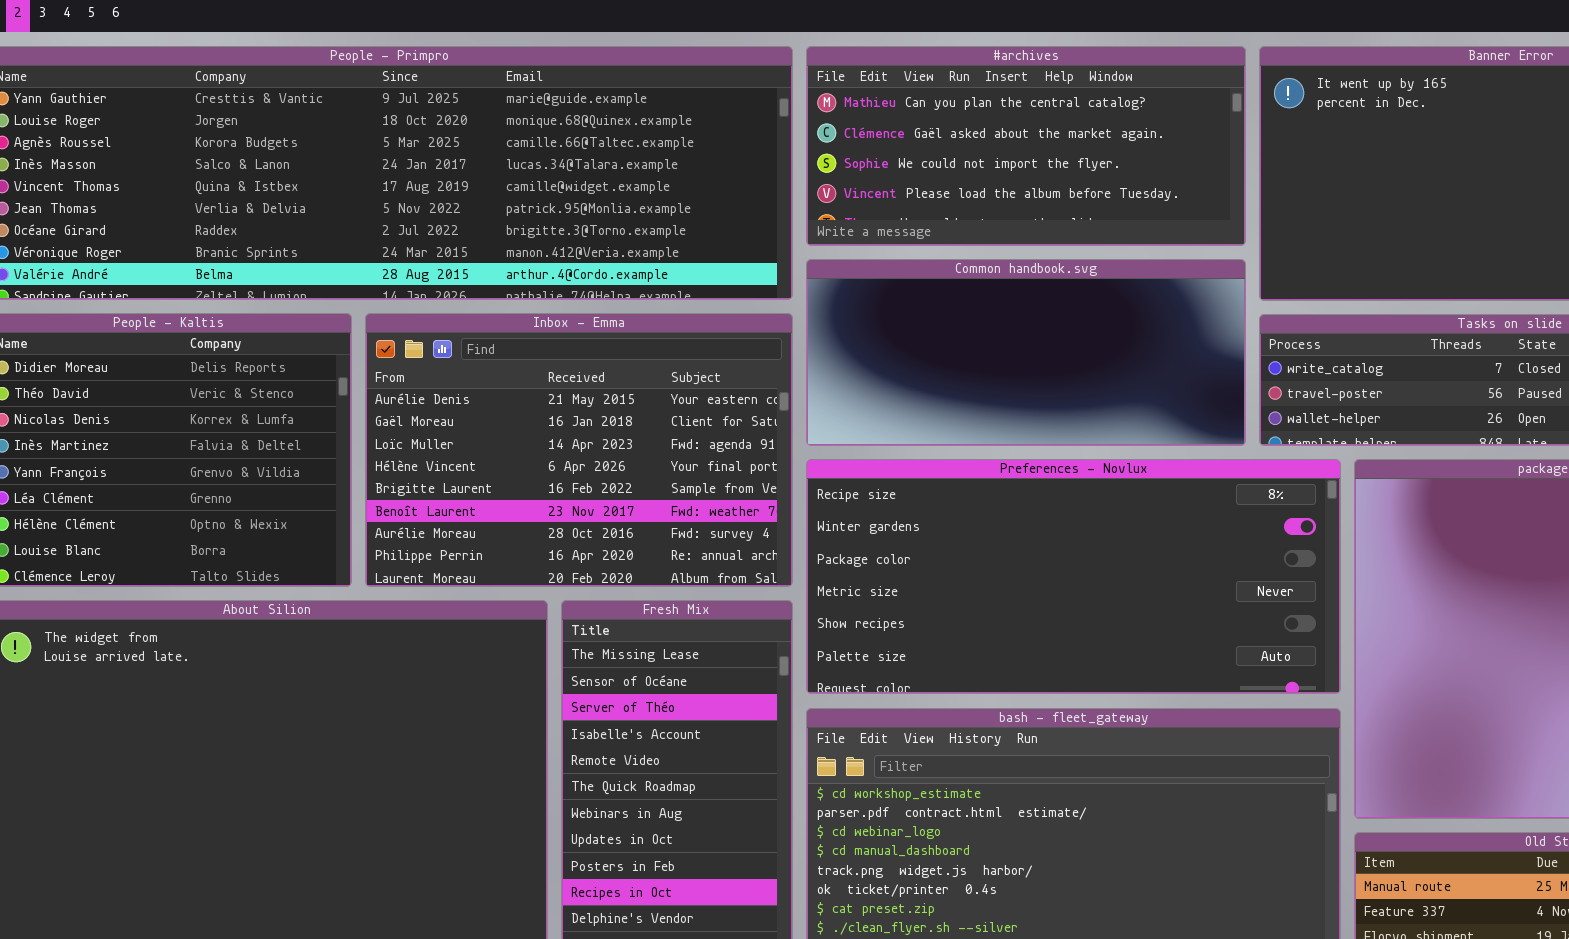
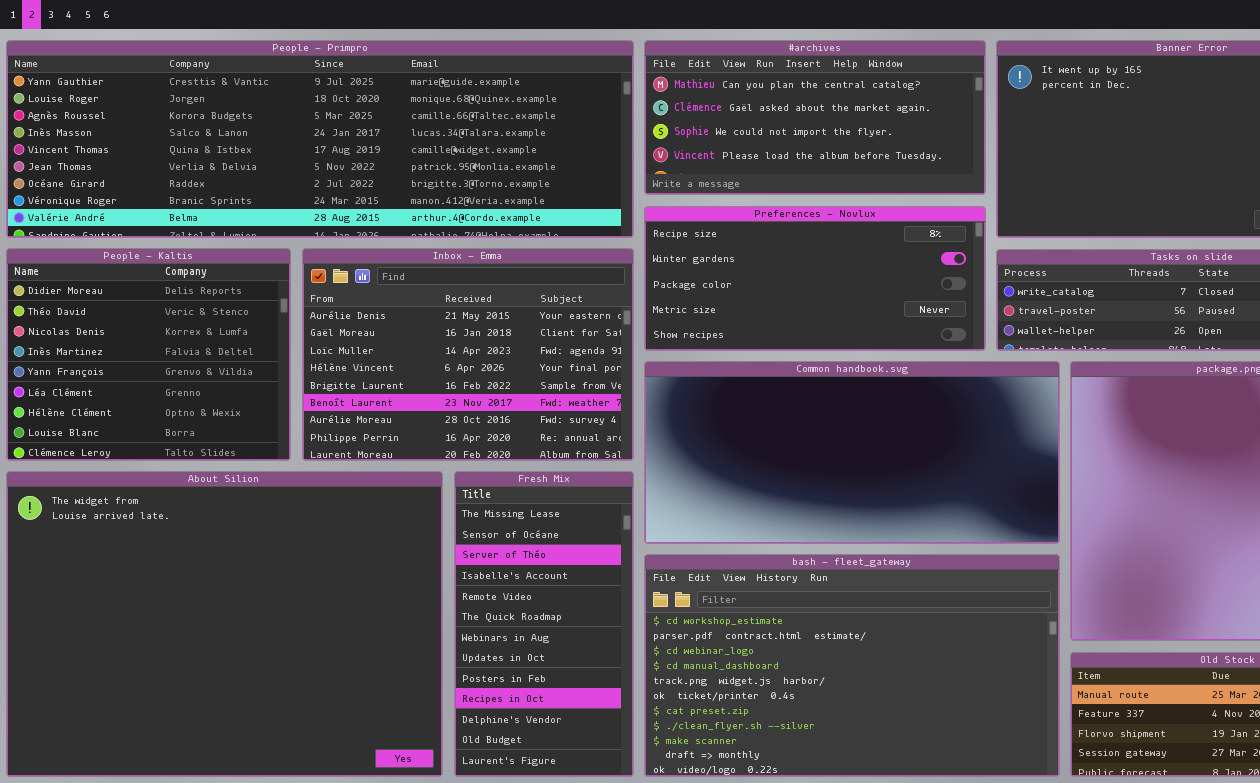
Common handbook.svg: [806,259,1246,446] -> [644,361,1060,544], moved, resized
Preferences - Novlux: [806,459,1341,694] -> [644,206,986,351], moved, resized

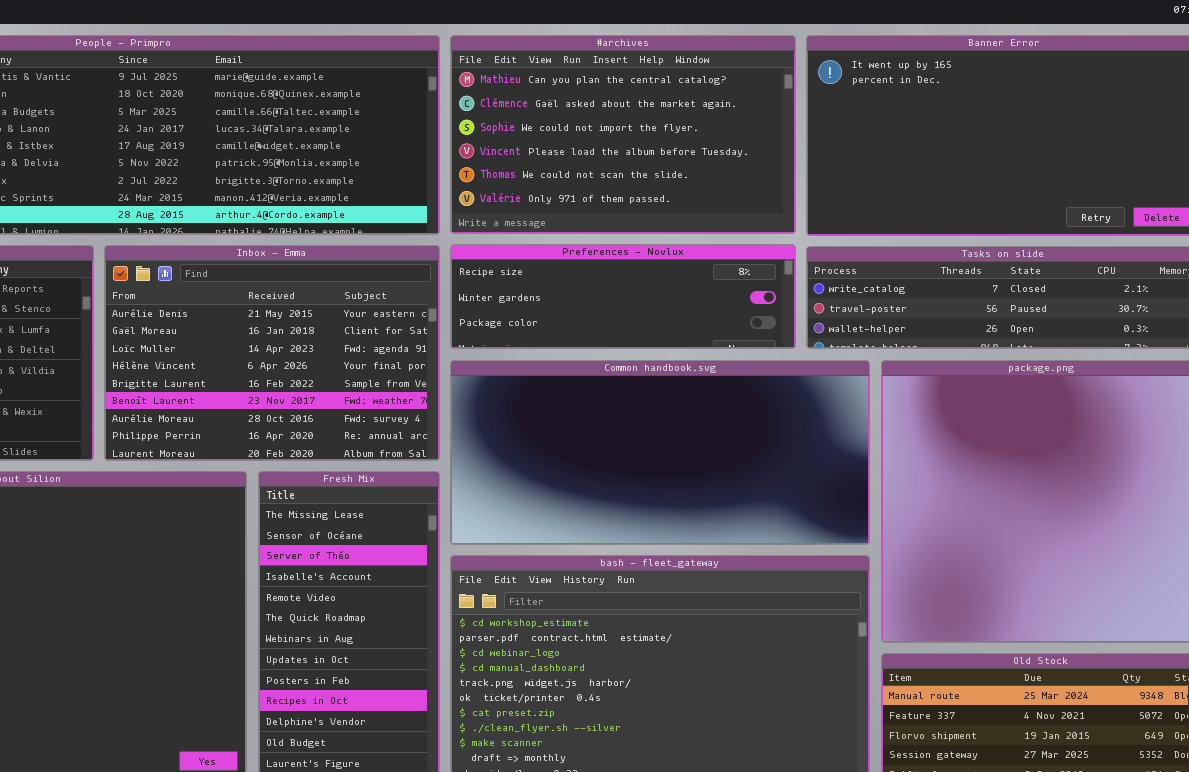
#archives: [644,40,986,195] -> [450,35,796,234], resized
Preferences - Novlux: [644,206,986,351] -> [450,244,796,349], resized

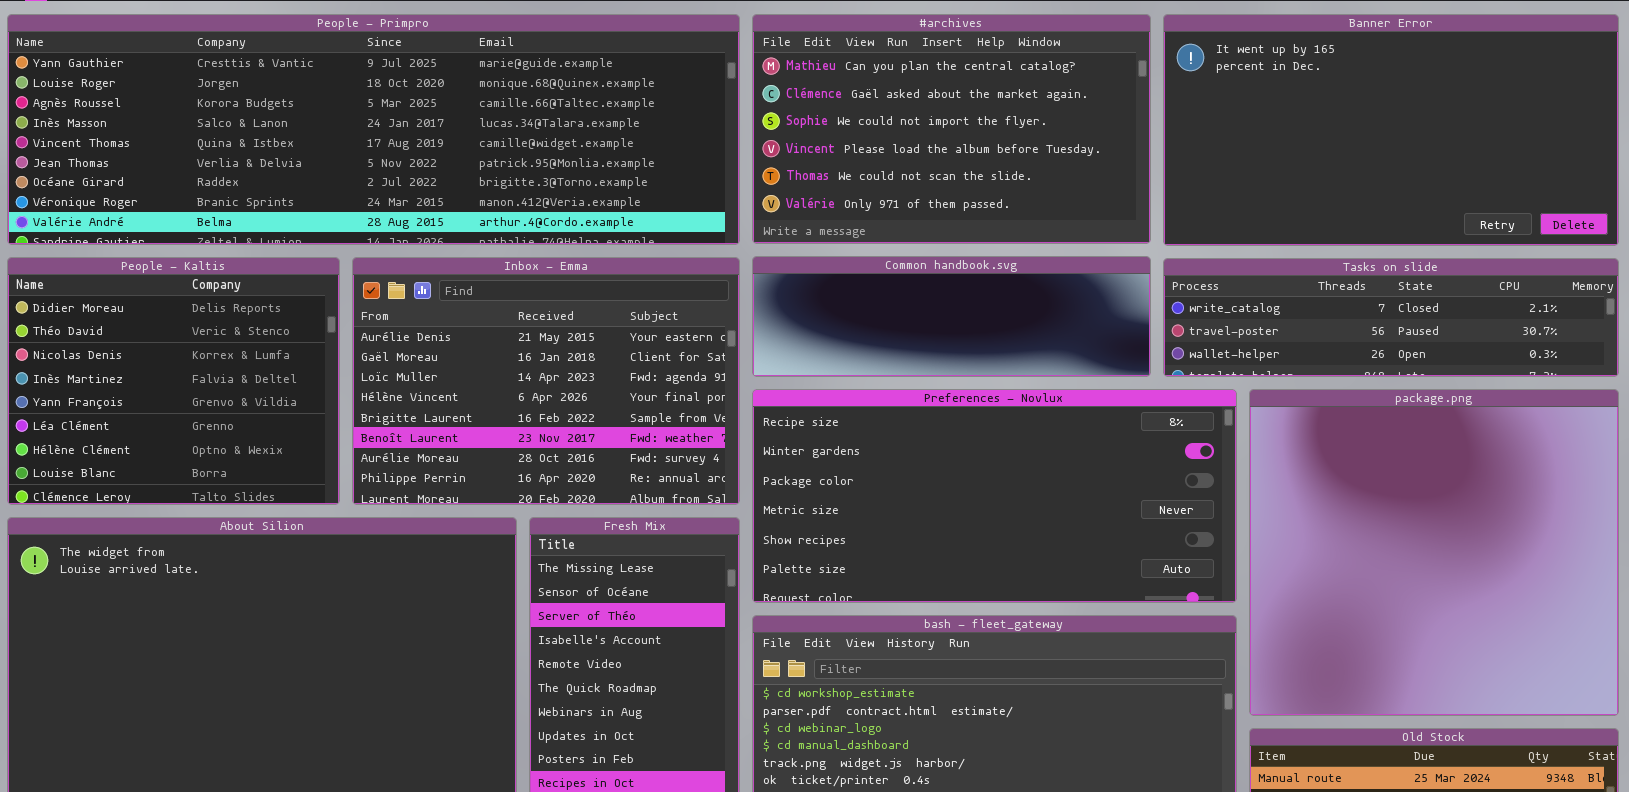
Preferences - Novlux: [450,244,796,349] -> [752,389,1237,603], moved, resized
Common handbook.svg: [450,360,870,545] -> [752,256,1151,377], moved, resized

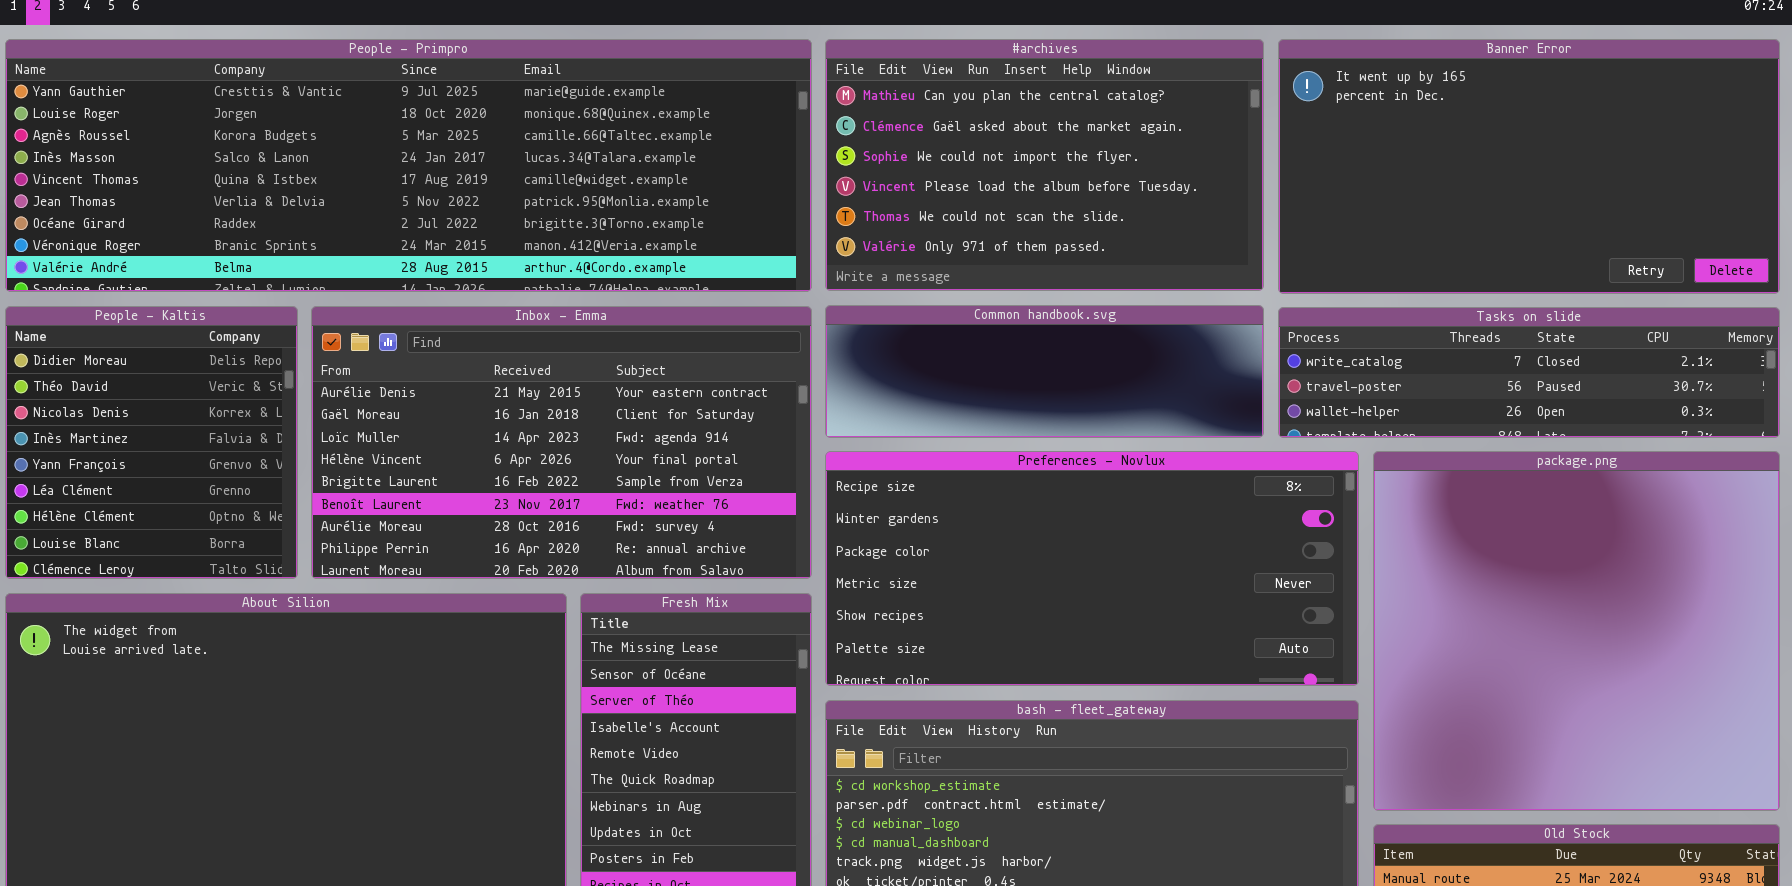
People - Kaltis: [7,257,340,505] -> [5,306,298,579], resized
Inbox - Emma: [352,257,740,505] -> [311,306,812,579], resized

